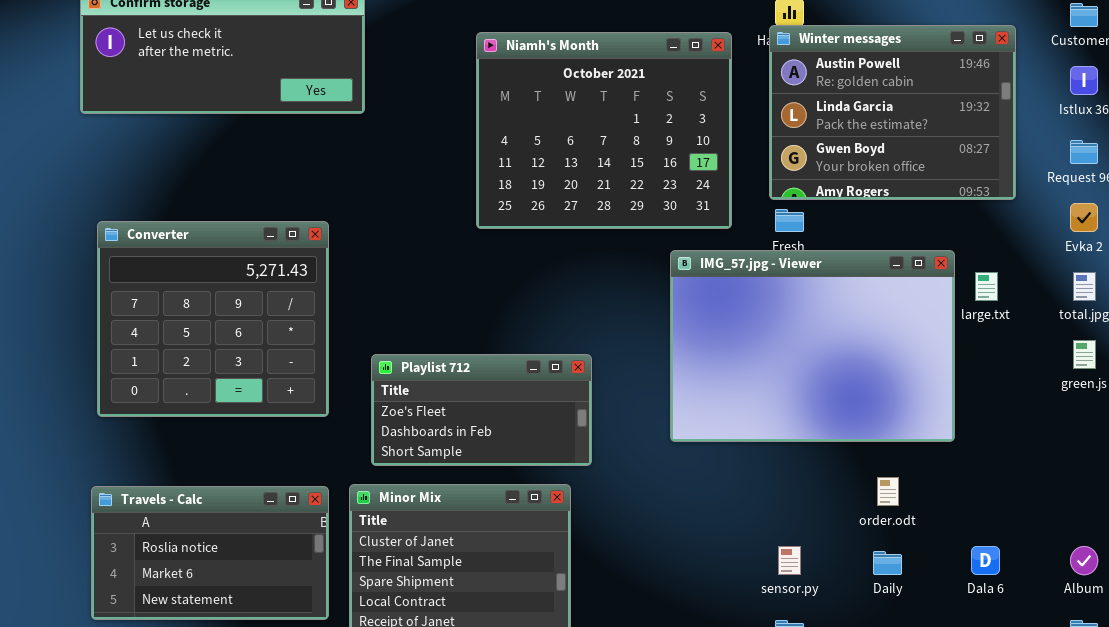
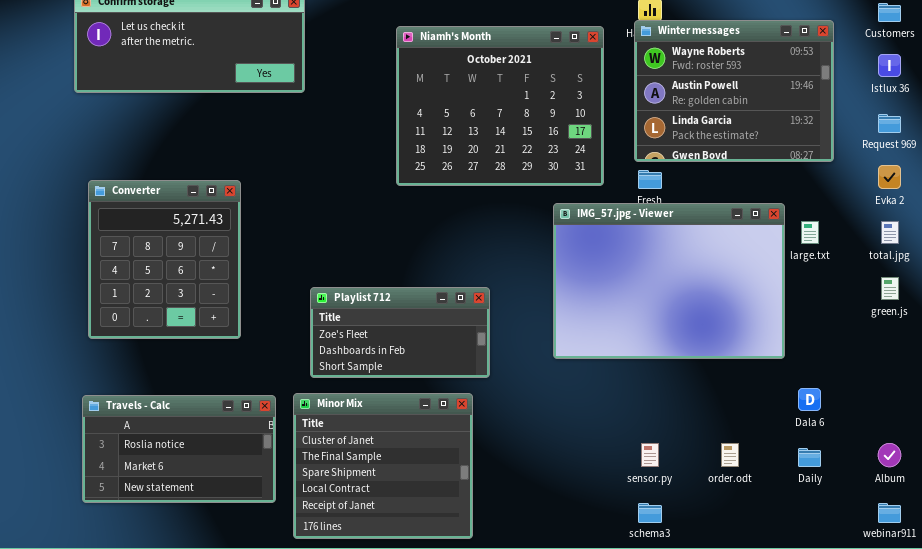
Winter messages: [769,25,1016,200] -> [634,20,834,162], scrolled up 1 row
Converter: [97,221,329,417] -> [88,180,241,339], resized
order.odt: [877,477,899,506] -> [721,443,739,467], moved
Dala 6: [971,546,1000,575] -> [798,388,821,411], moved
Daily: [873,551,902,575] -> [798,448,821,467], moved

